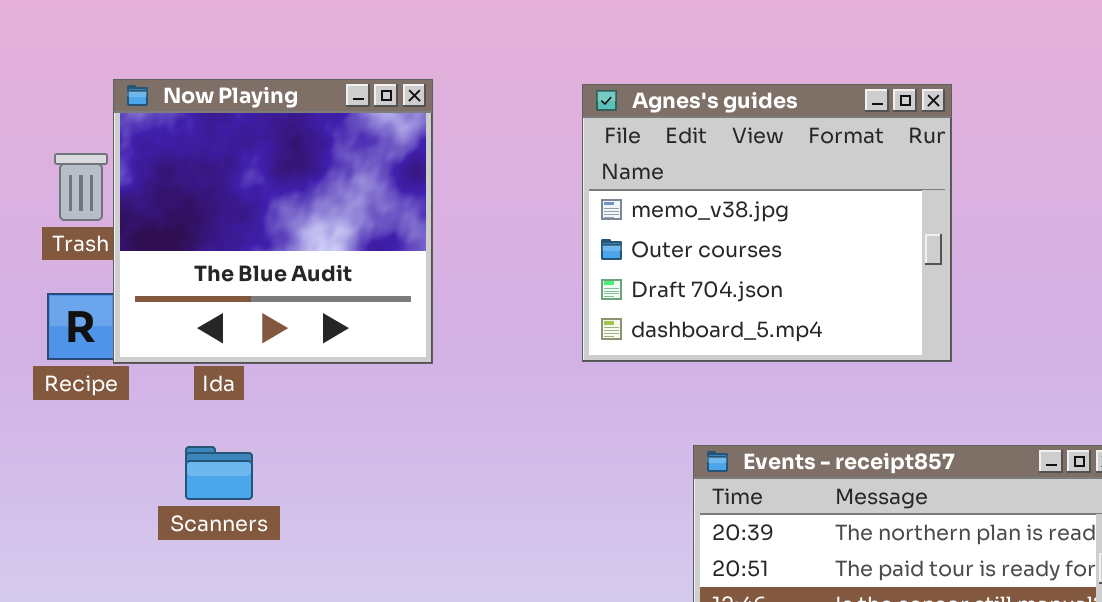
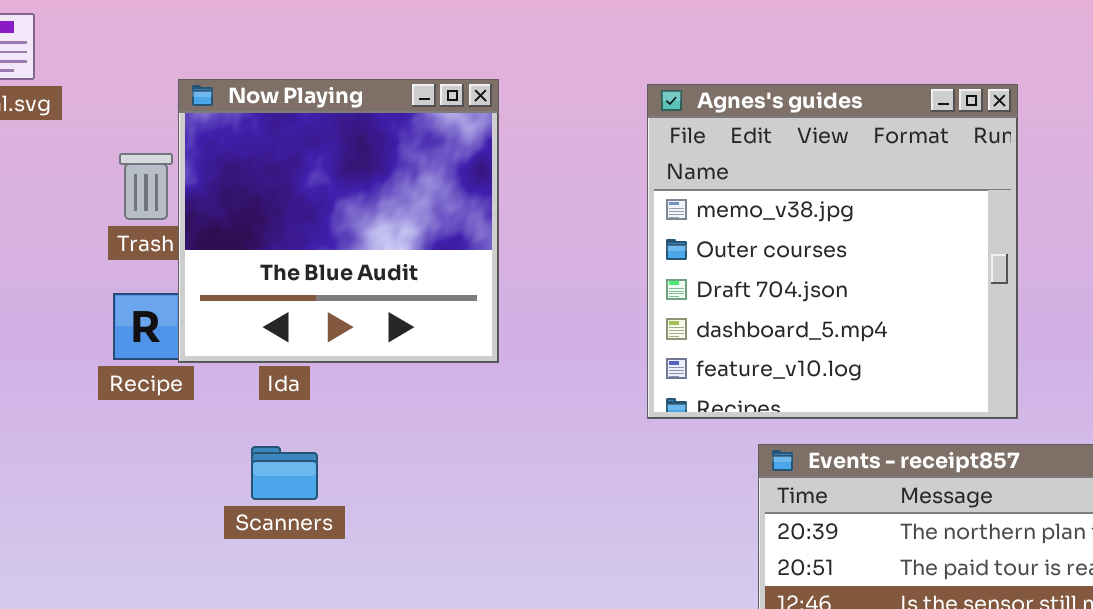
Agnes's guides: [582,84,952,362] -> [647,84,1018,419], resized

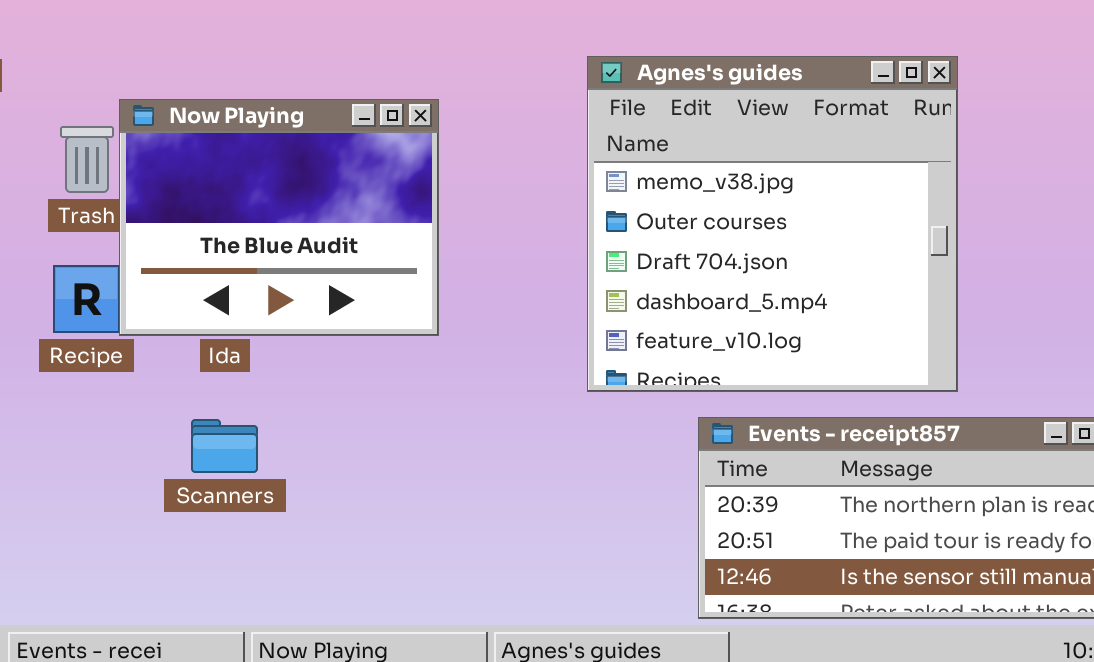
Now Playing: [178,79,499,363] -> [119,99,439,336], resized

